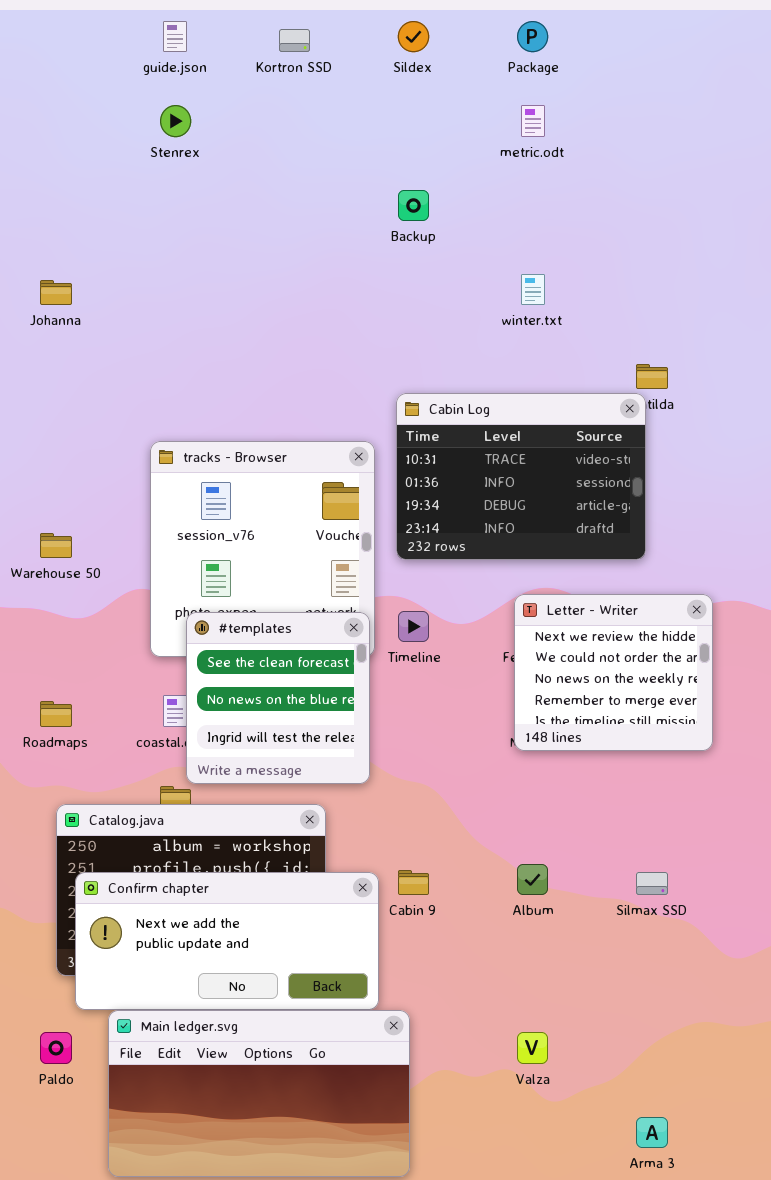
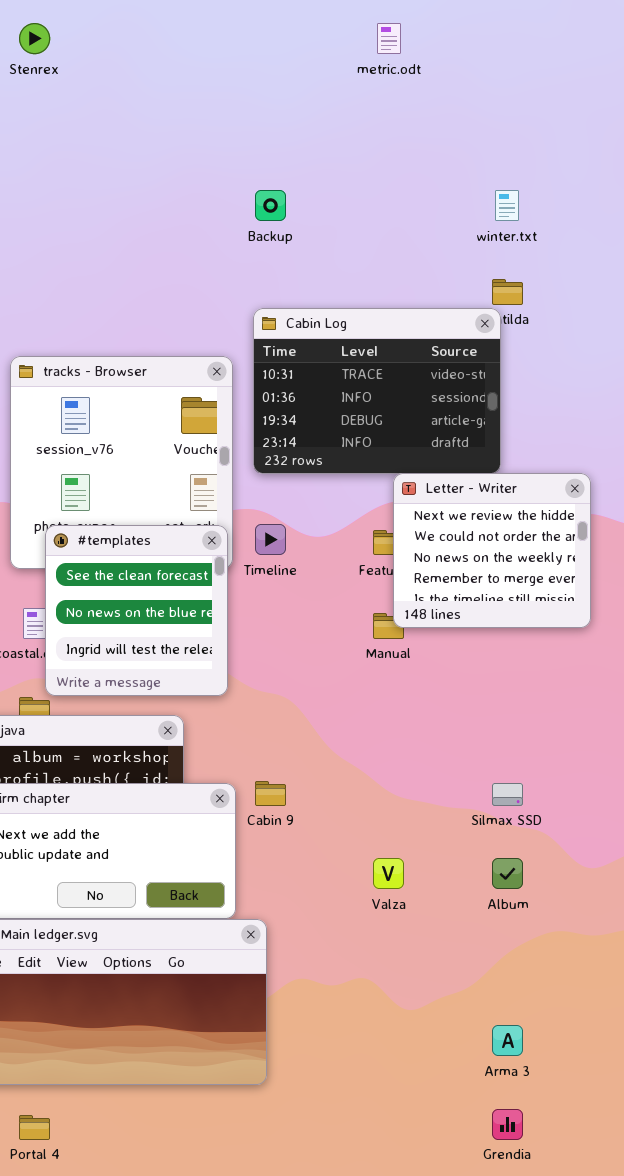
Backup: [398,190,429,221] -> [255,190,286,221], moved
winter.txt: [521,274,545,305] -> [495,190,519,221], moved
Letter - Writer: [514,594,713,751] -> [393,473,591,628], moved
Album: [517,864,548,895] -> [492,858,523,889], moved
Valza: [517,1032,548,1064] -> [373,858,404,889], moved

